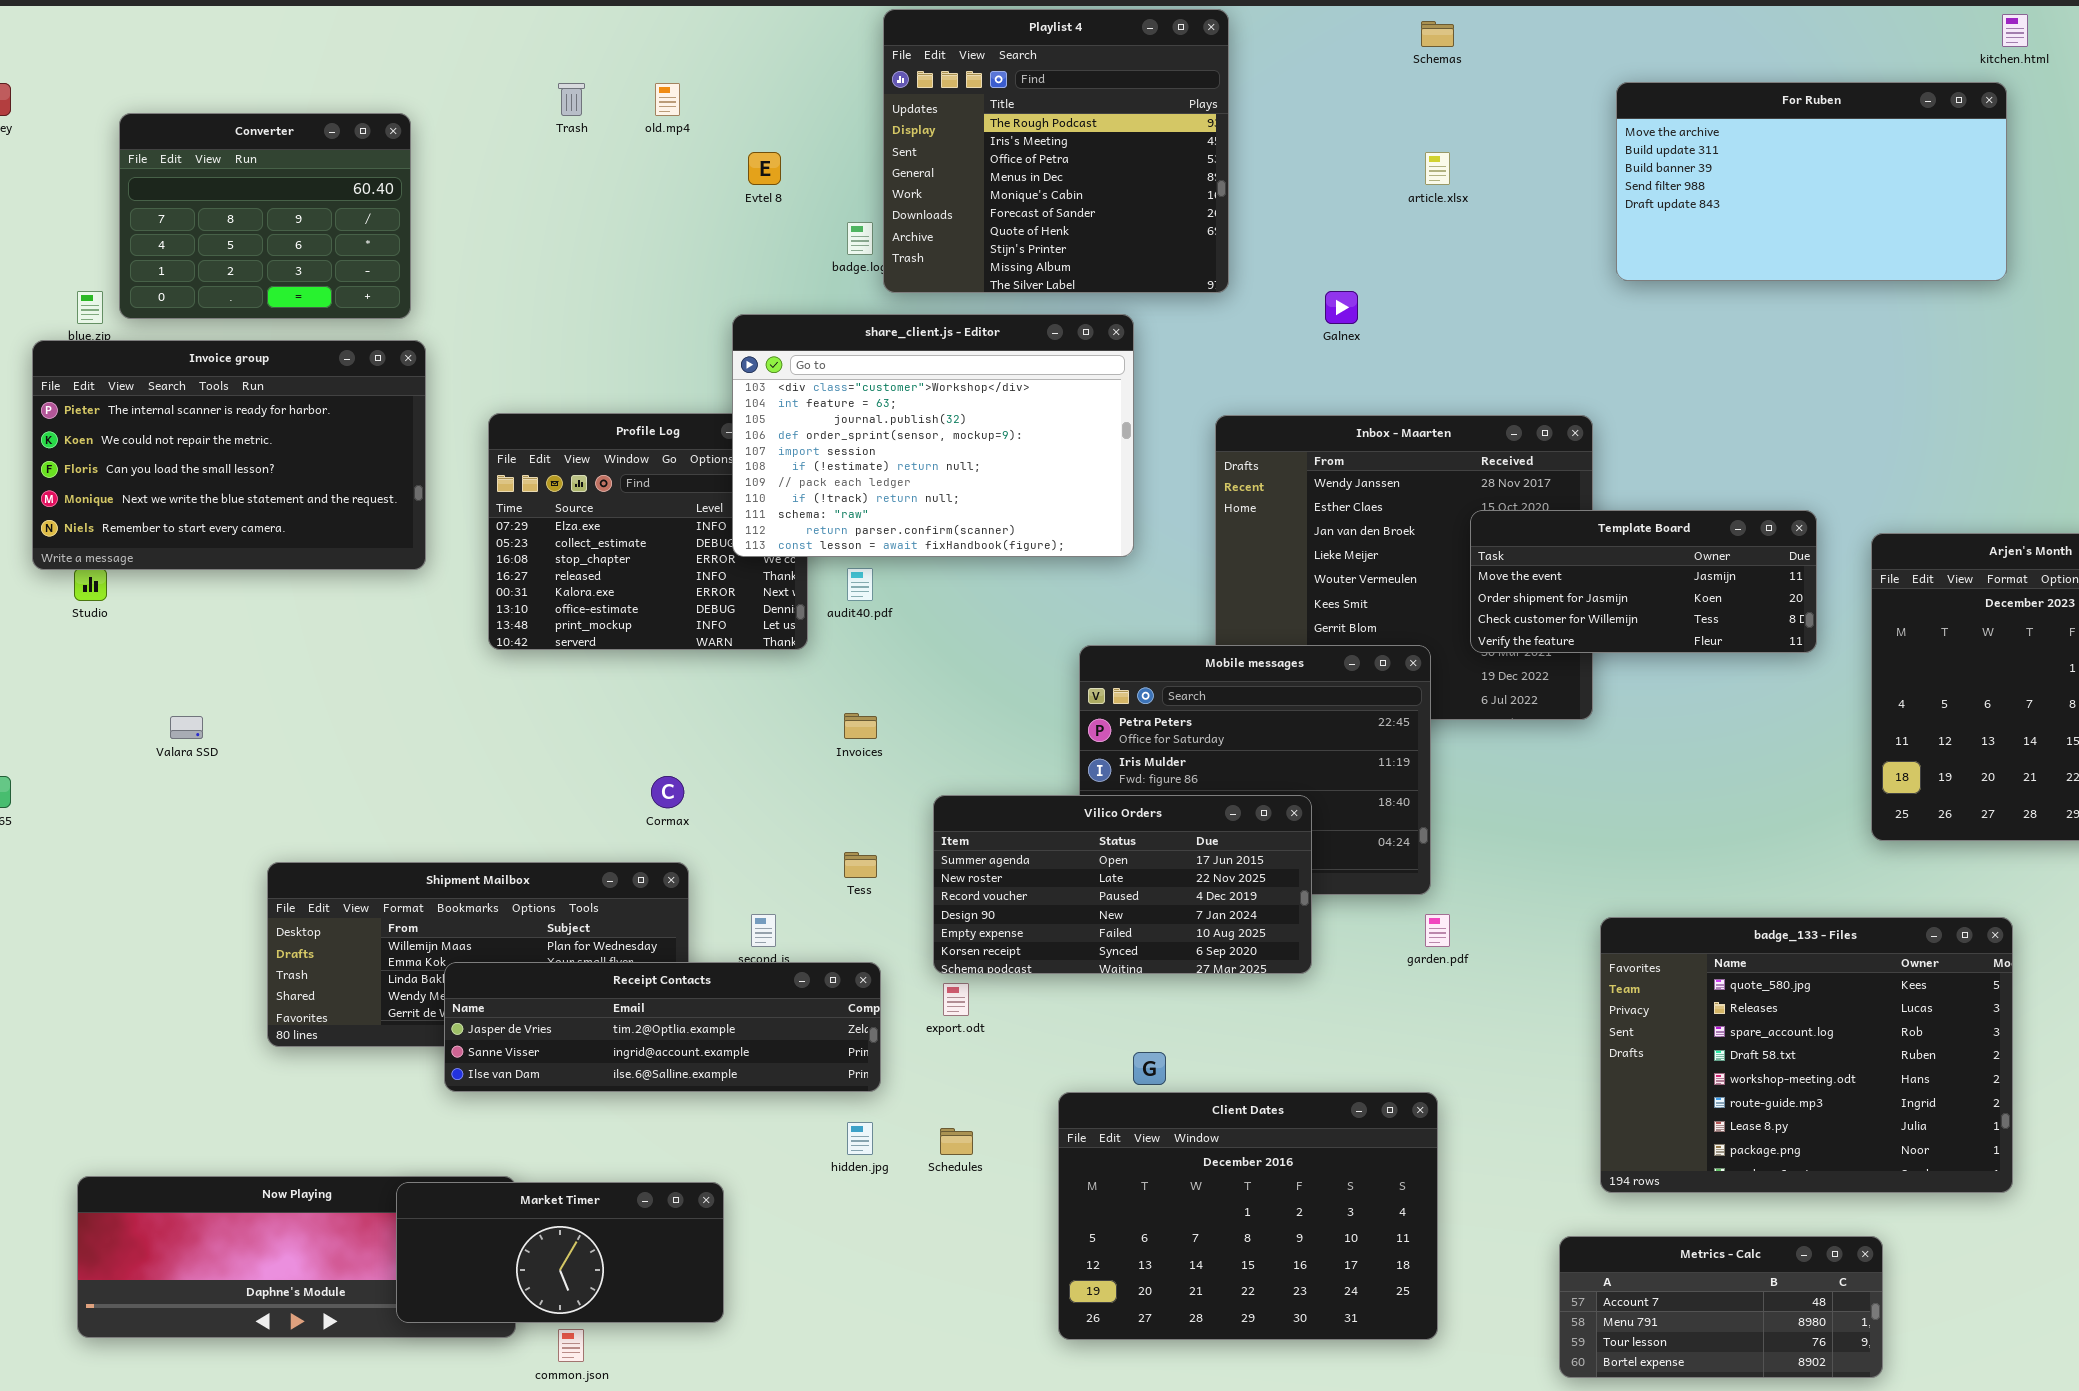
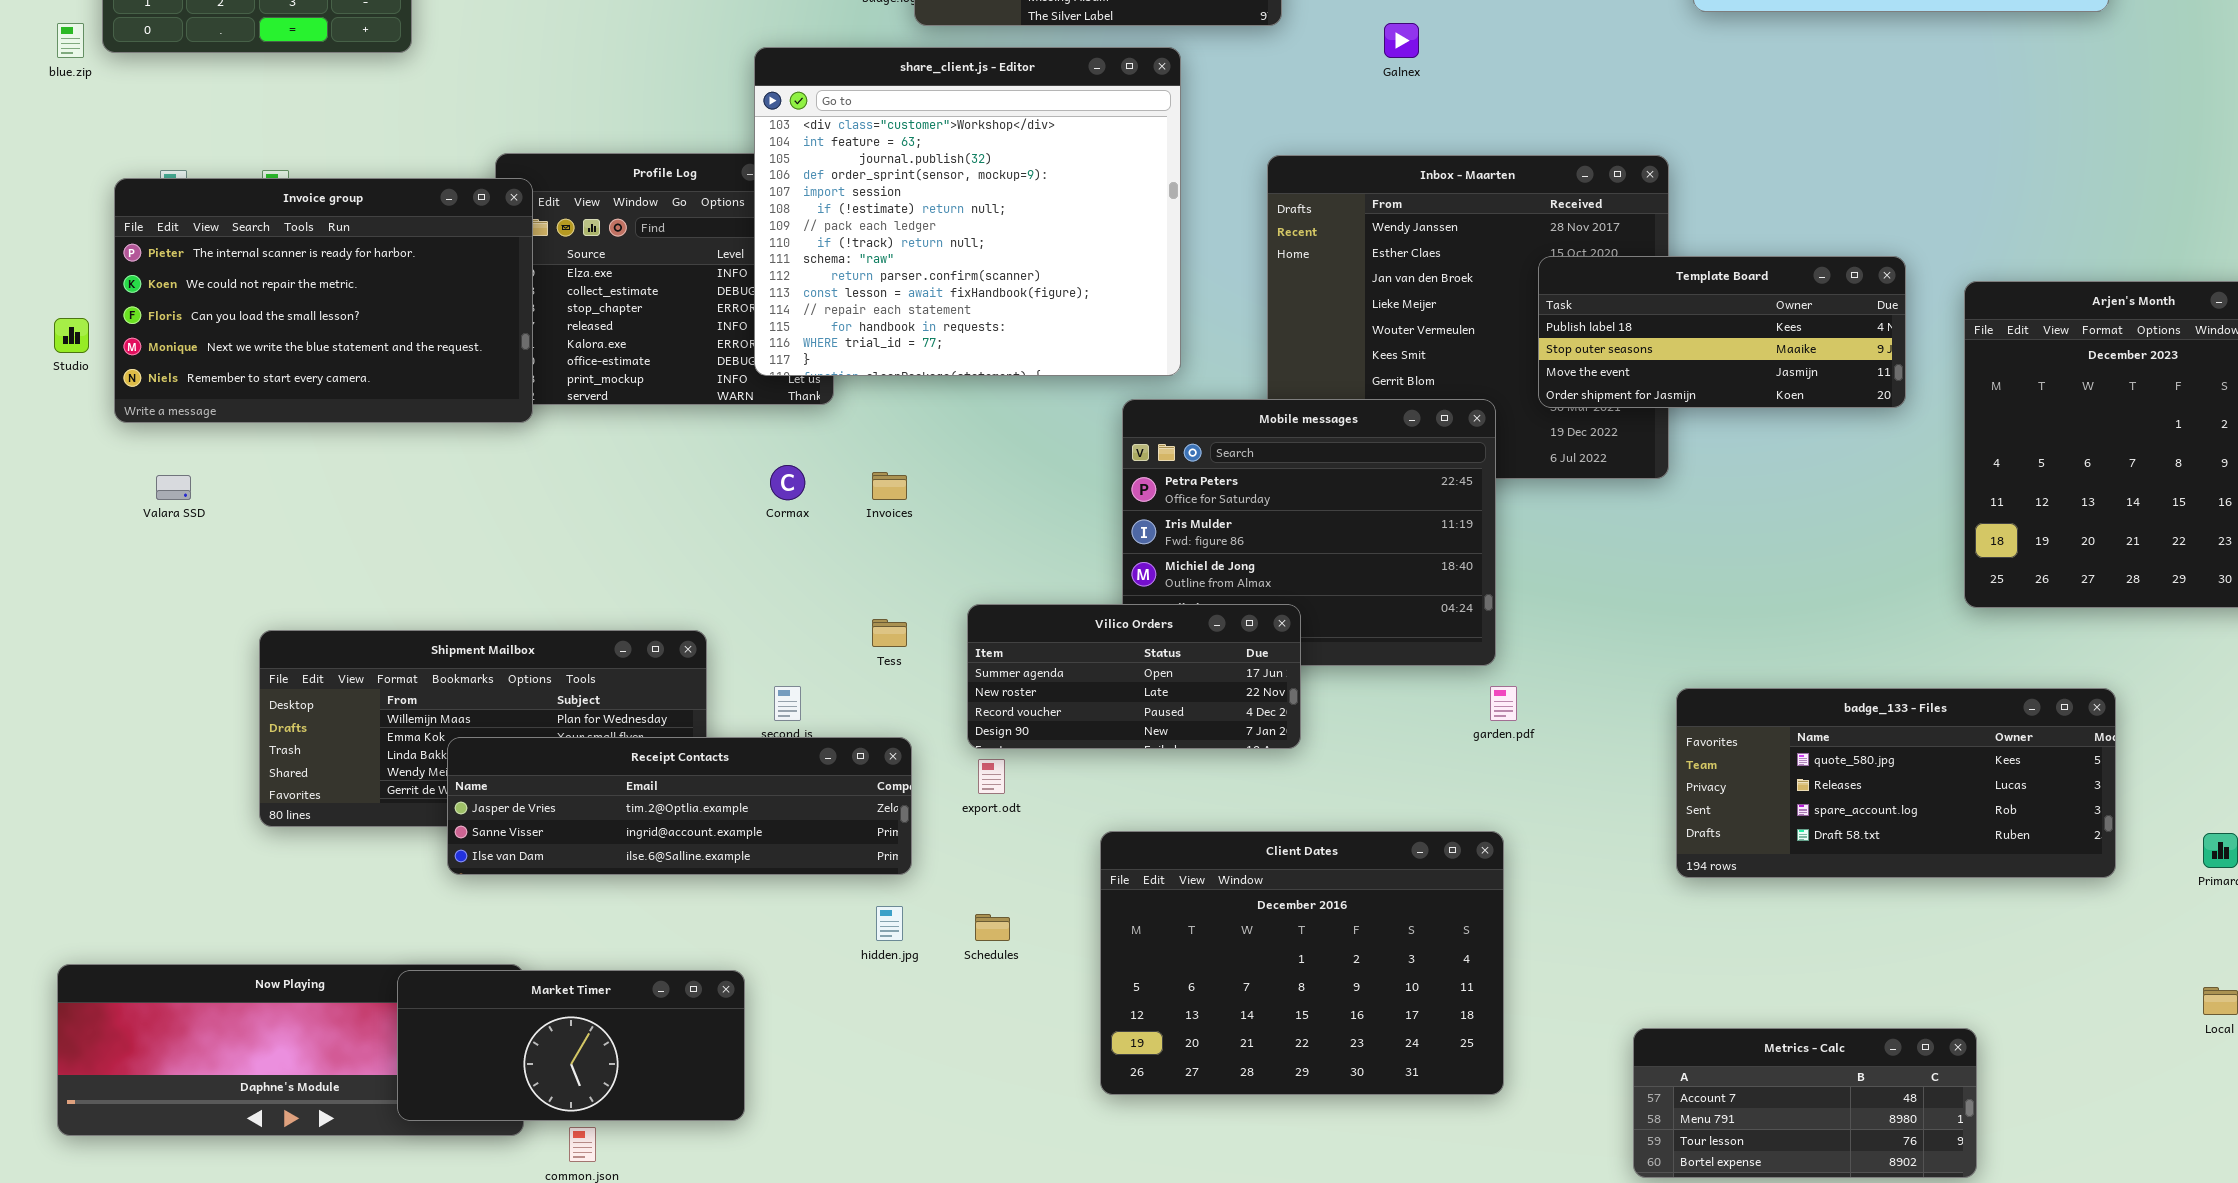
share_client.js - Editor: [732,314,1134,557] -> [754,47,1181,376], resized
Invoice group: [32,340,426,570] -> [114,178,533,423], moved
Template Board: [1470,510,1817,653] -> [1538,256,1906,408], scrolled up 2 rows
Cormax: [651,776,684,808] -> [770,465,805,500], moved
Vilico Orders: [933,795,1312,974] -> [967,604,1301,749], resized
badge_133 - Files: [1600,917,2013,1193] -> [1676,688,2116,878], resized
Client Dates: [1058,1092,1438,1340] -> [1100,831,1504,1095], moved

